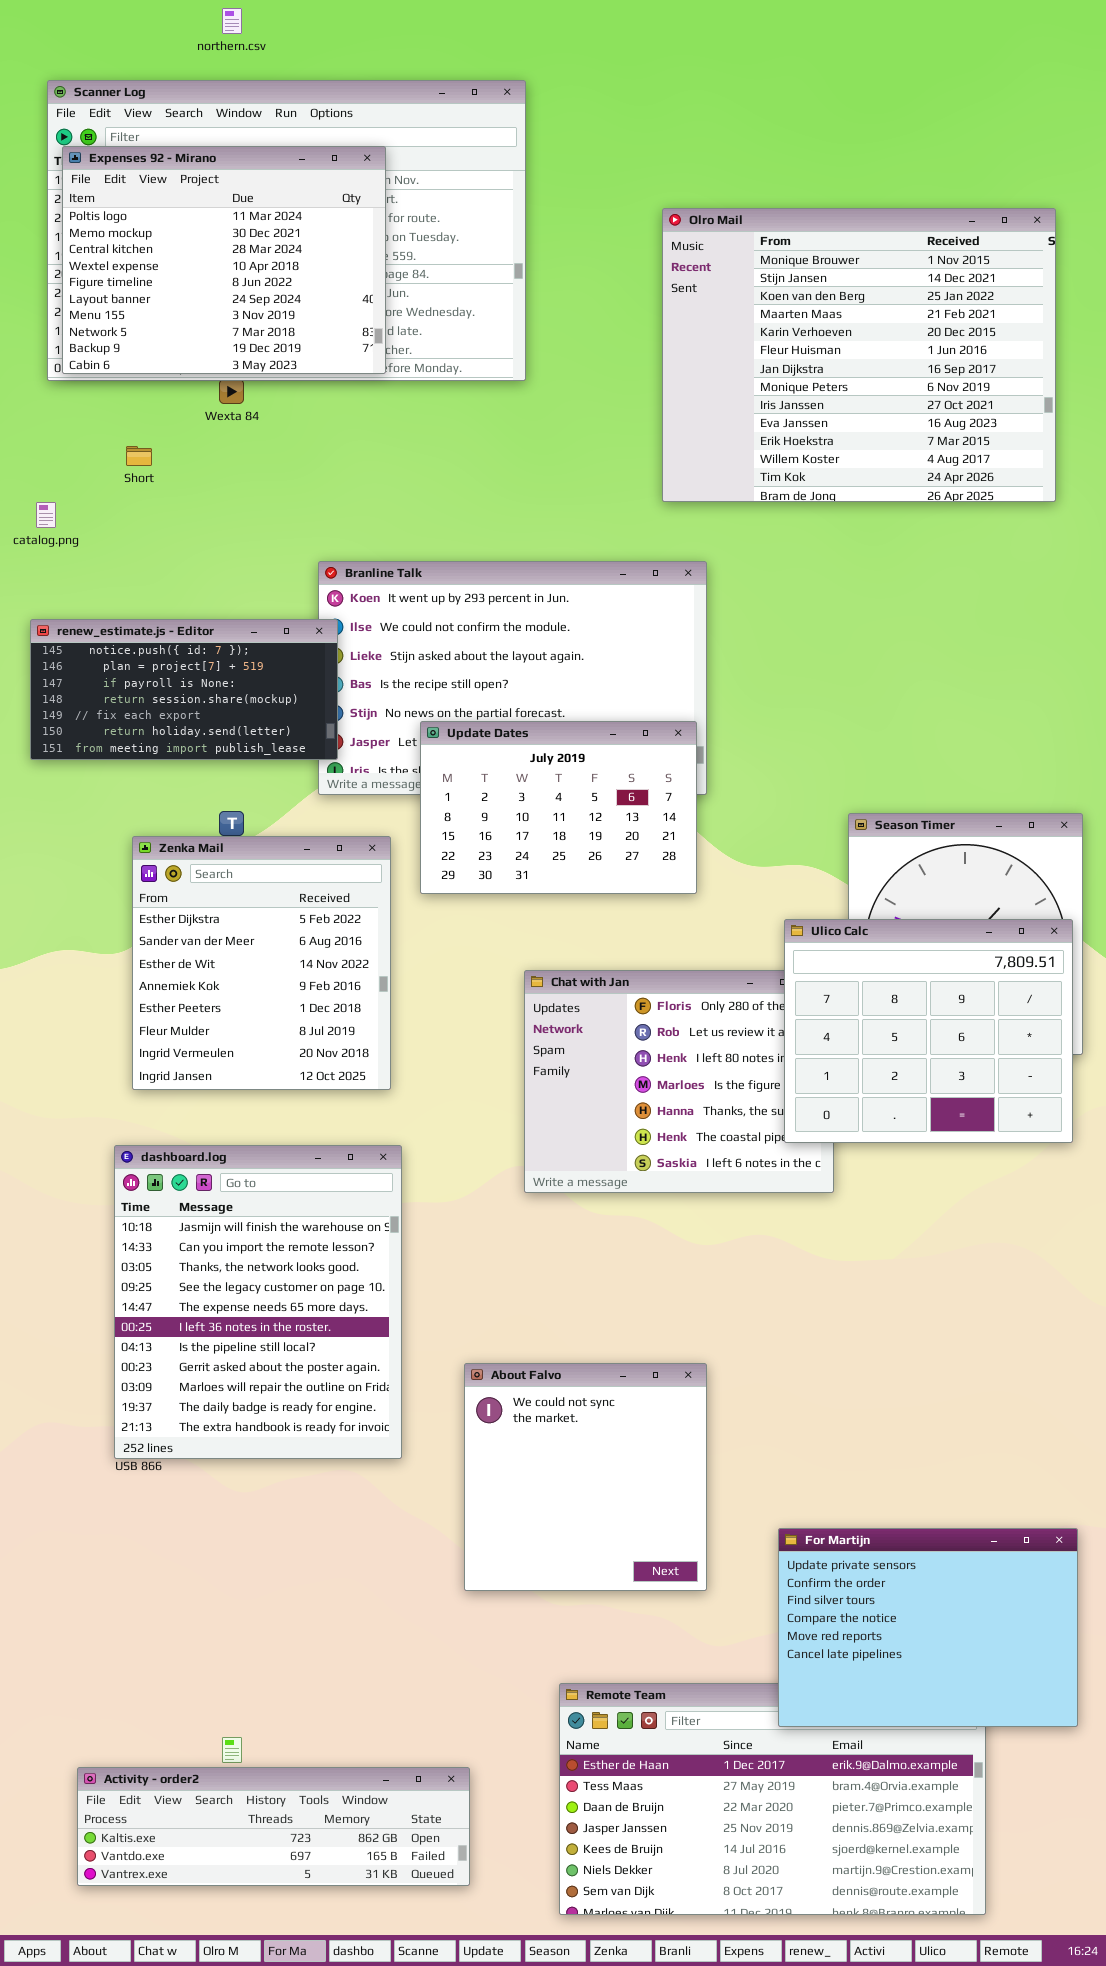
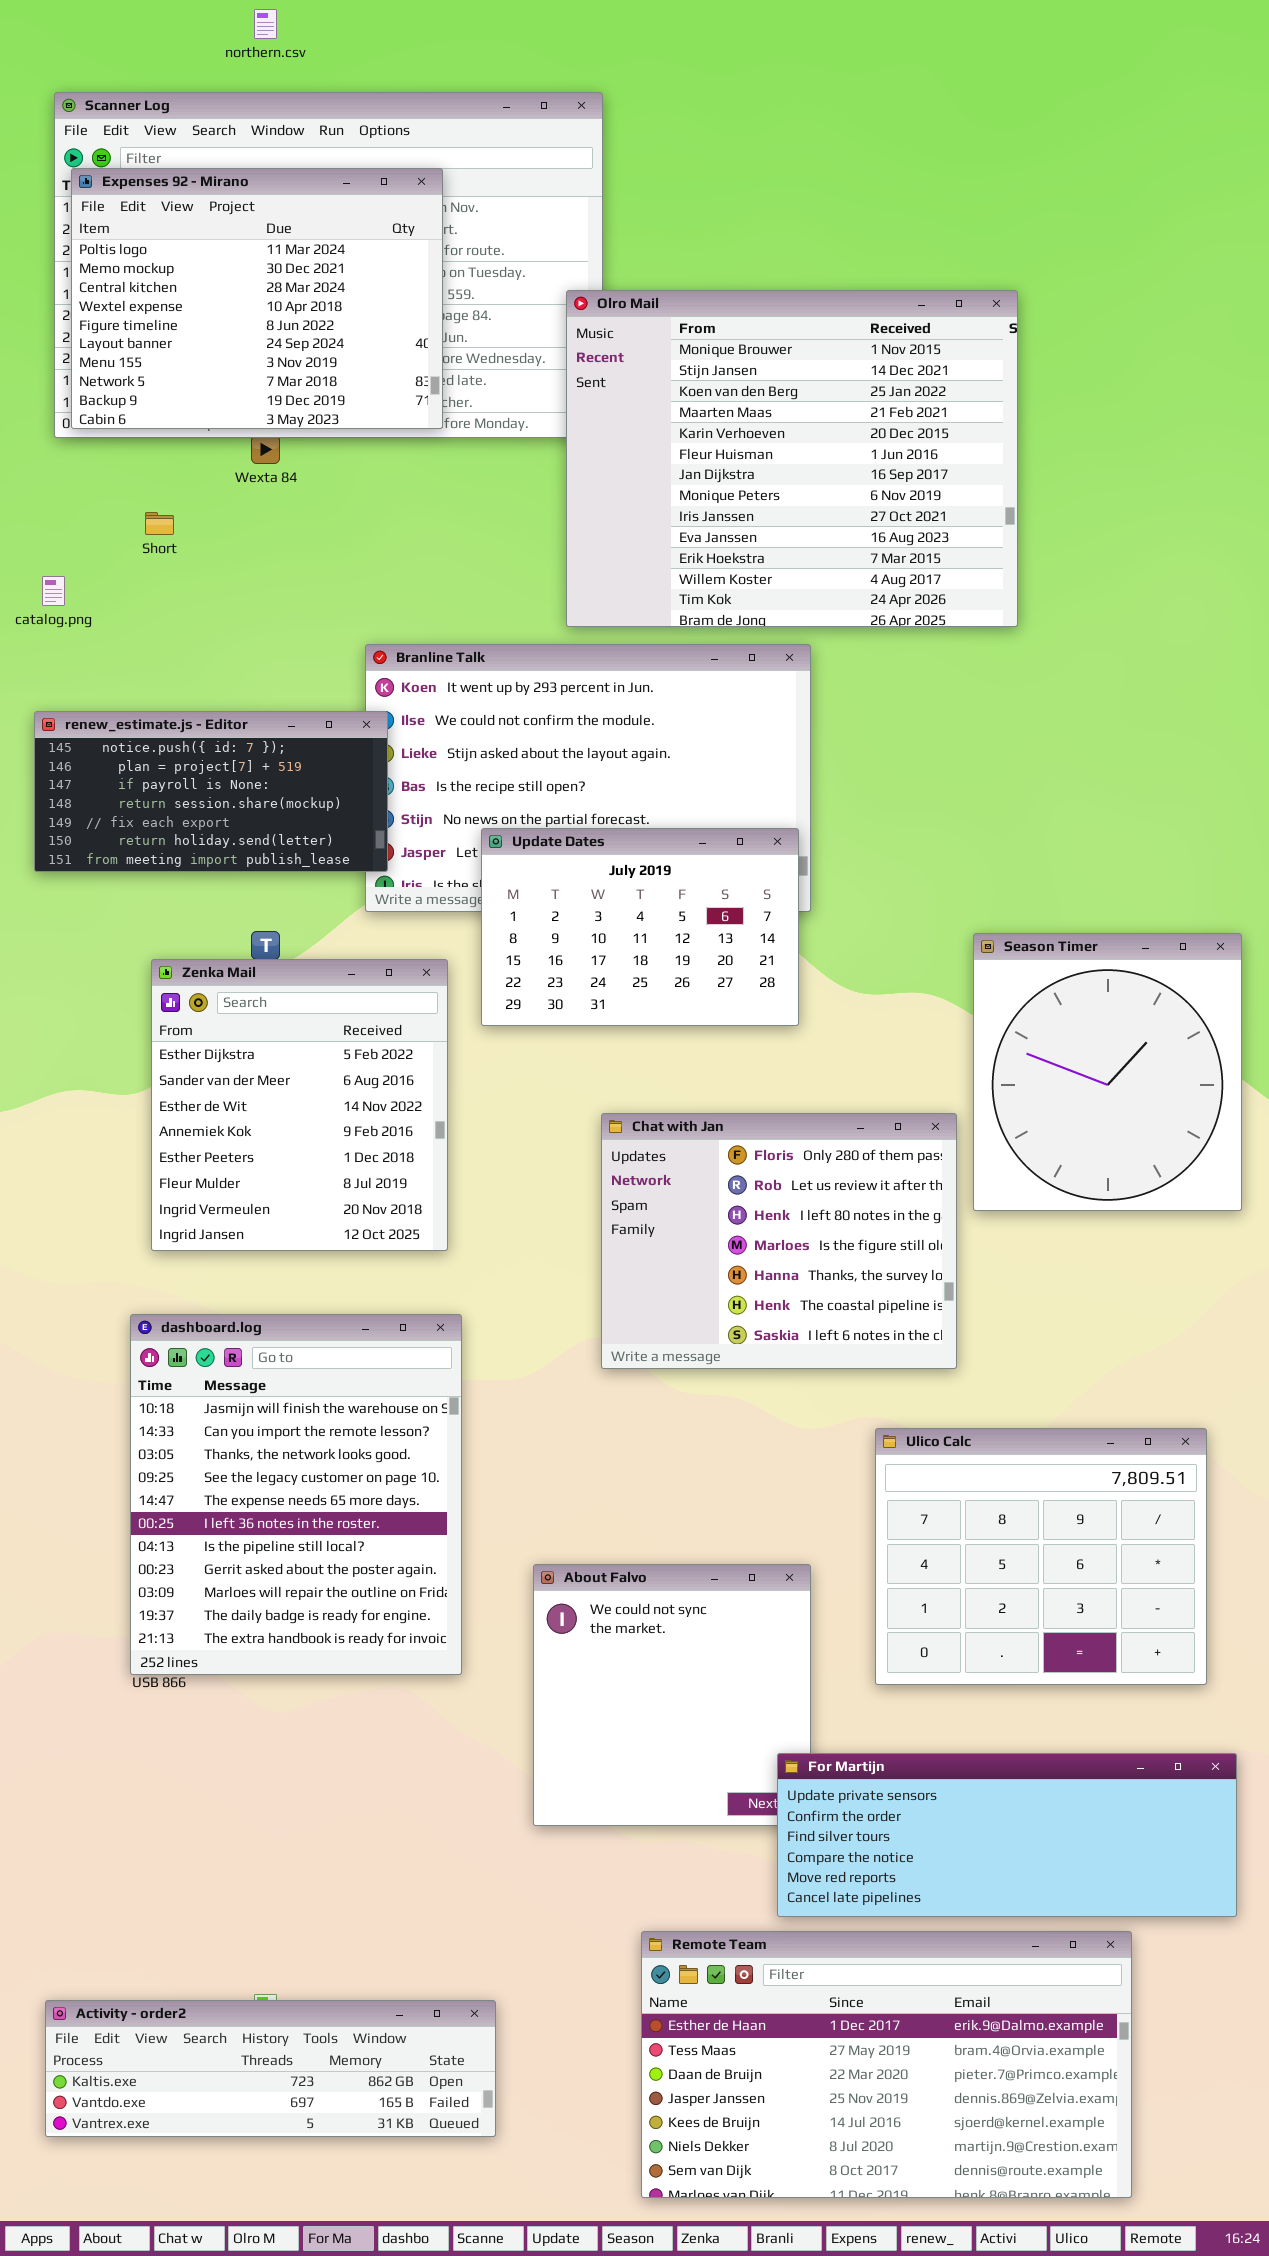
Olro Mail: [662,208,1056,502] -> [566,290,1018,627], moved
Ulico Calc: [784,919,1073,1143] -> [875,1428,1207,1685], moved
For Martijn: [778,1528,1078,1727] -> [777,1753,1237,1917], resized
Activity - order2: [77,1767,470,1886] -> [45,2000,496,2137], moved

